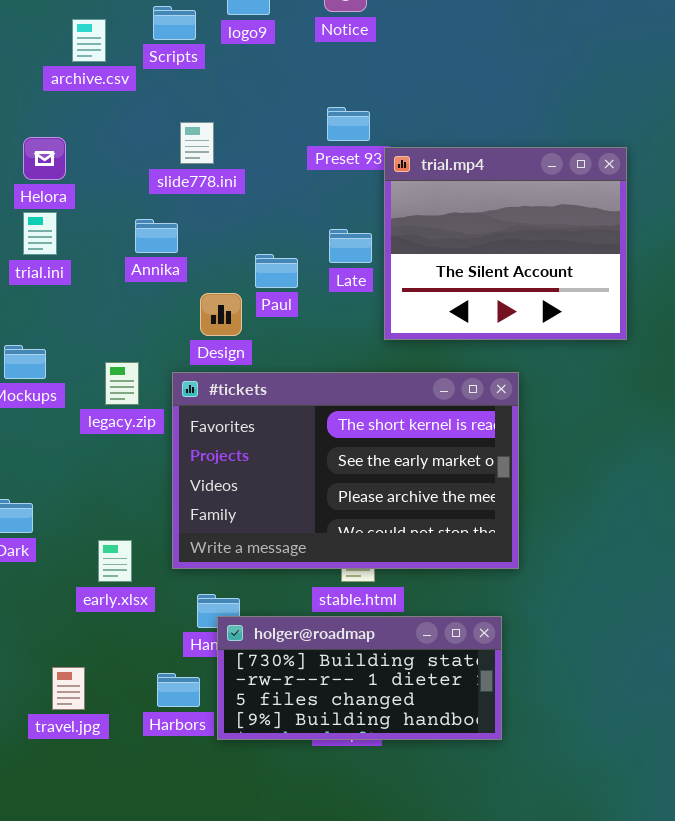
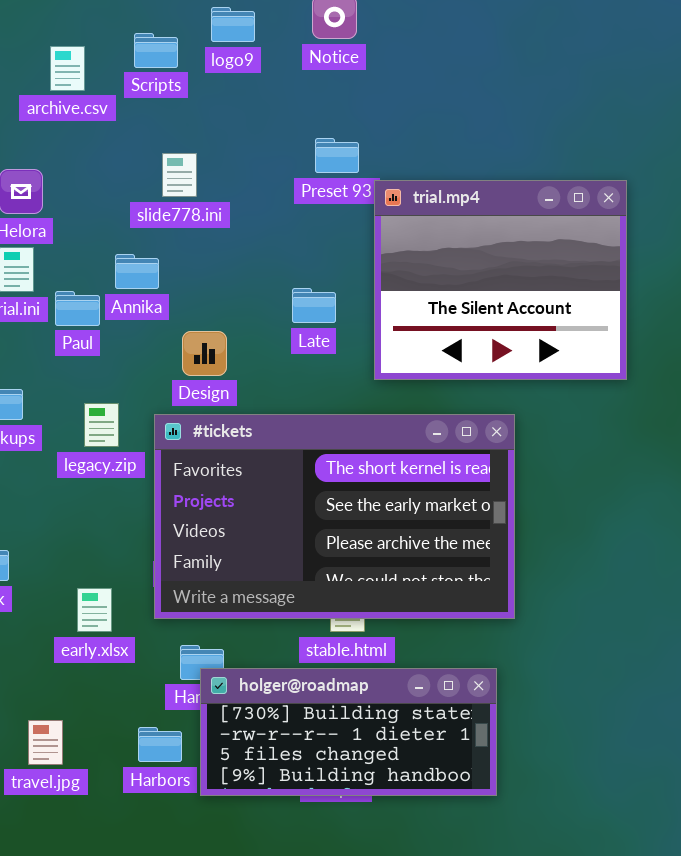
Late: [329,229,372,263] -> [292,288,336,323], moved
Paul: [255,254,298,288] -> [55,291,100,326], moved

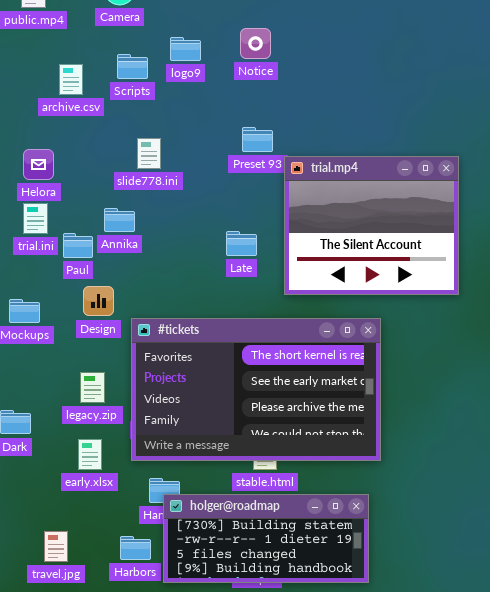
Design: [182,331,227,376] -> [83,286,114,316], moved
legacy.zip: [84,403,119,447] -> [80,372,105,403], moved

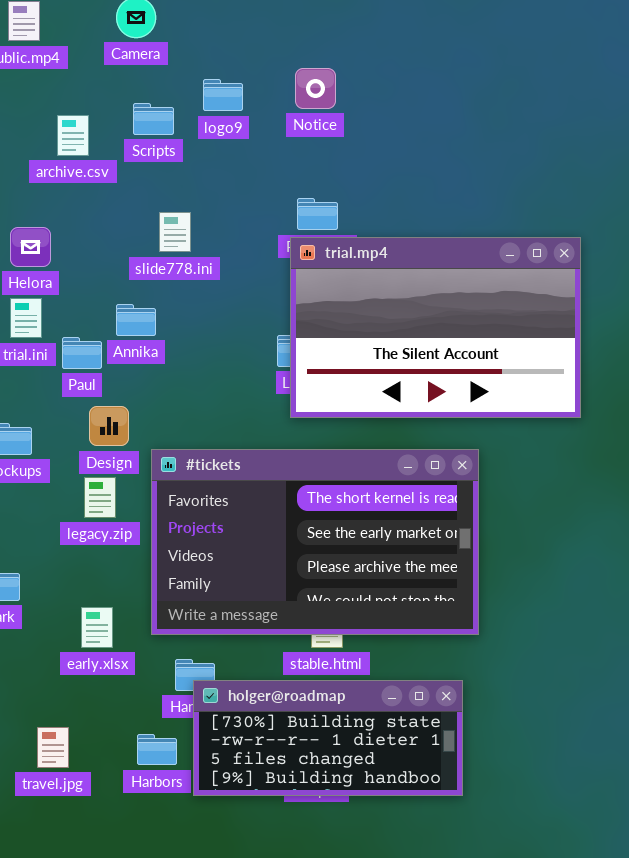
trial.mp4: [284,156,459,295] -> [290,237,581,418], resized
legacy.zip: [80,372,105,403] -> [84,477,116,518], moved

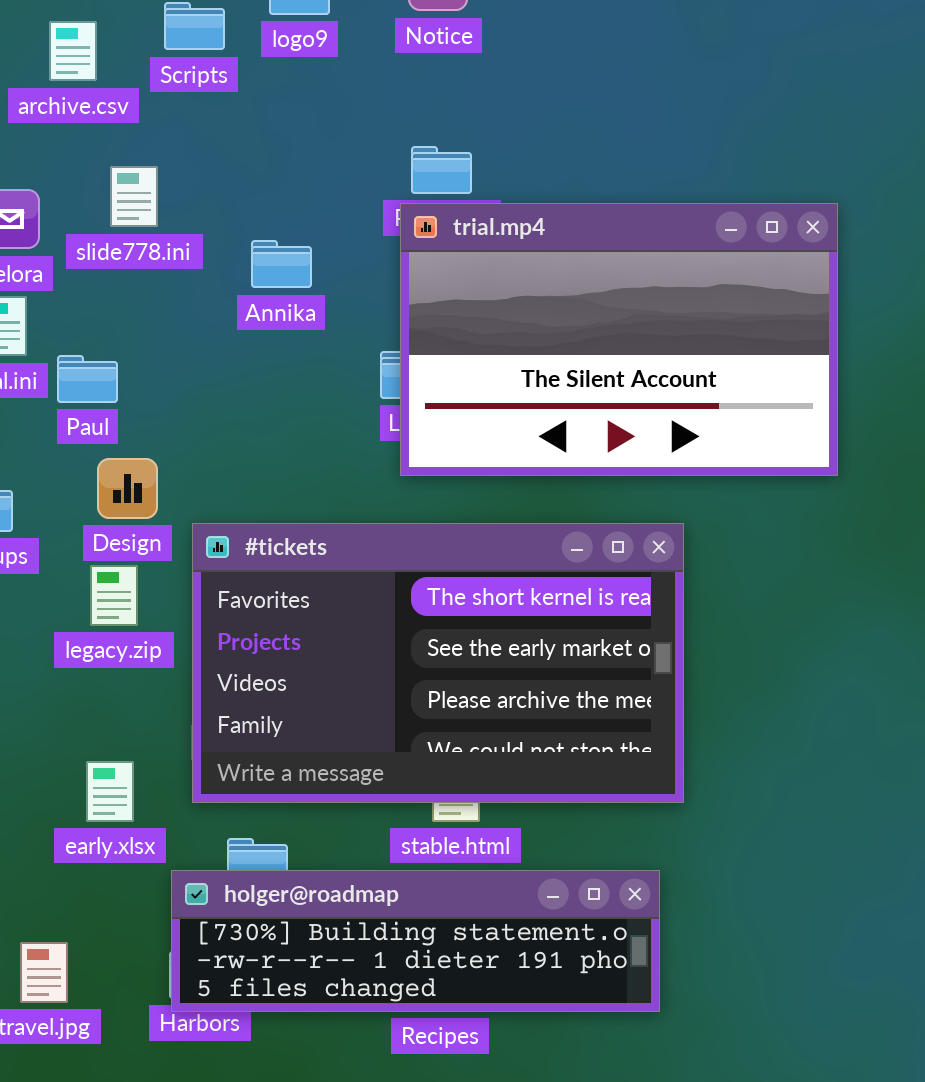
slide778.ini: [159,212,191,252] -> [110,166,158,227], moved
Annika: [116,304,156,336] -> [251,240,312,288], moved
holger@roadmap: [193,680,463,796] -> [171,870,660,1012], resized

